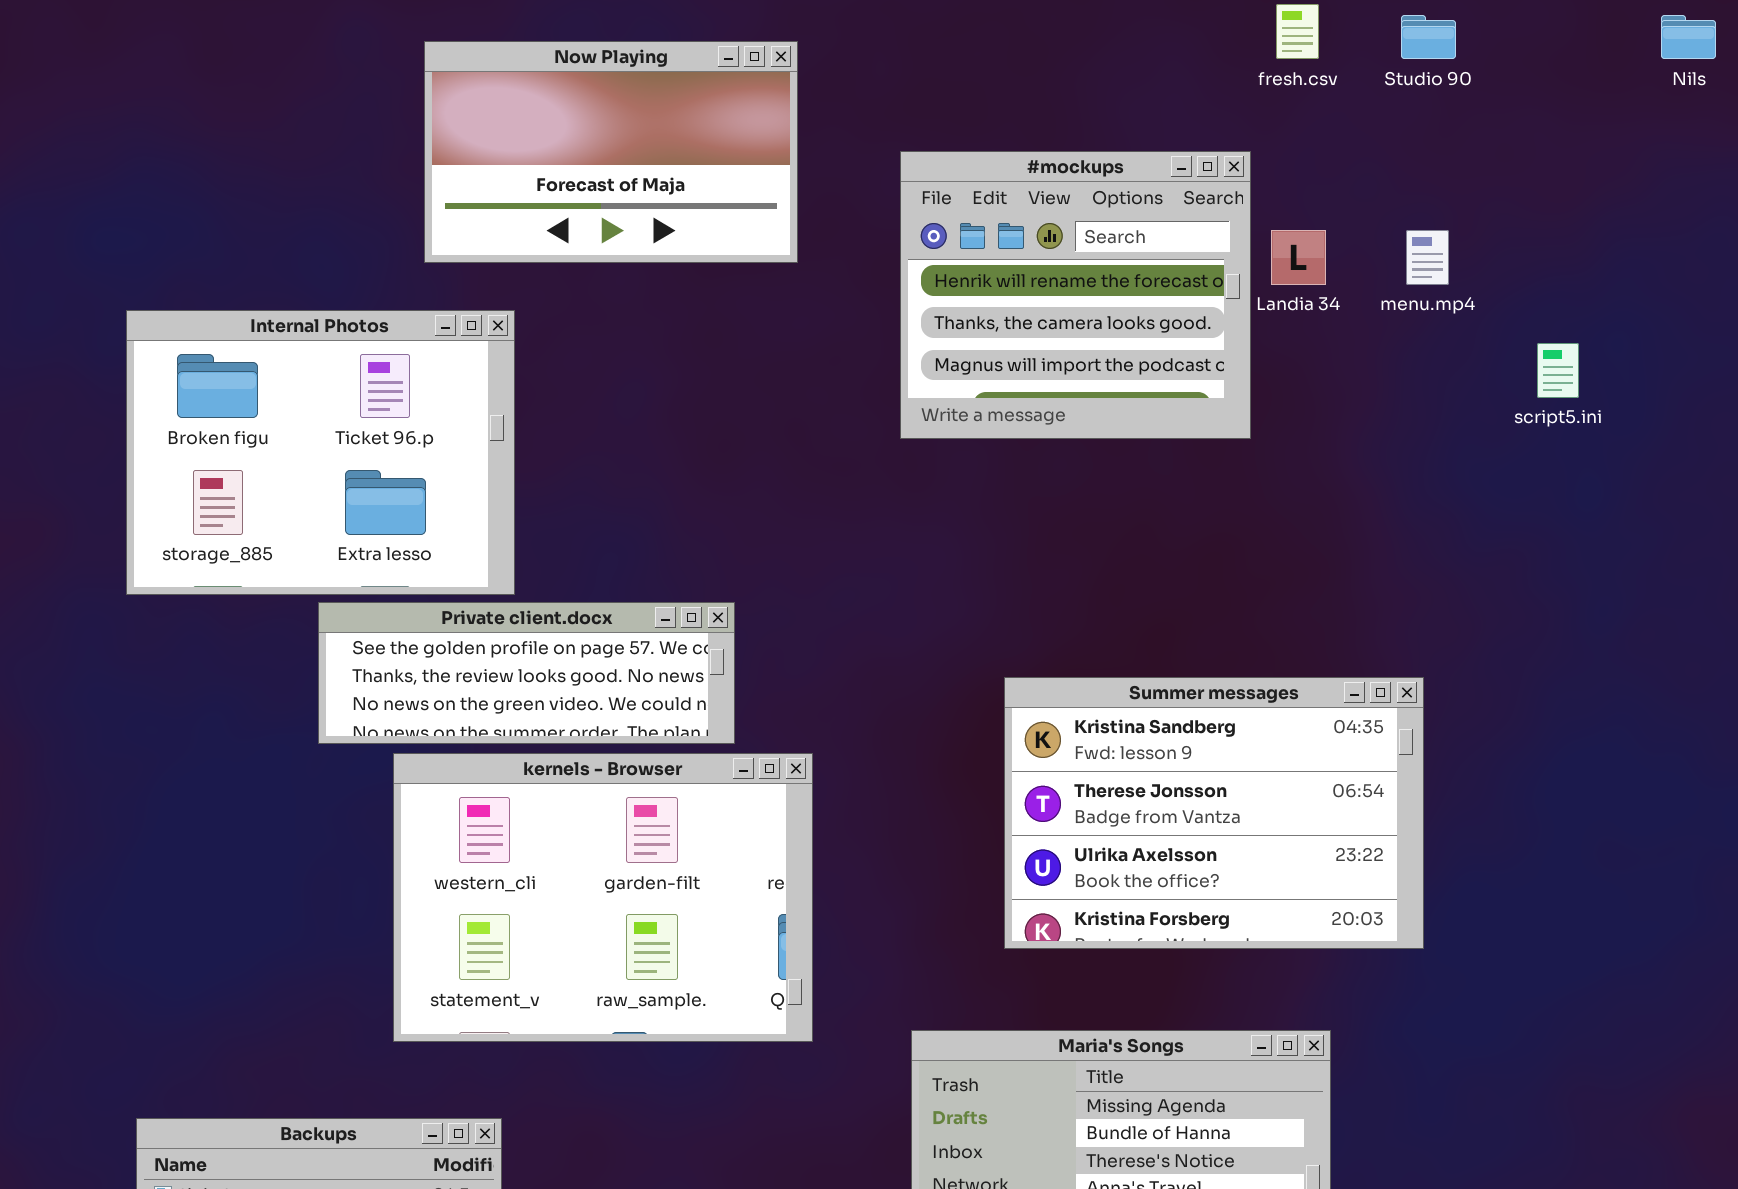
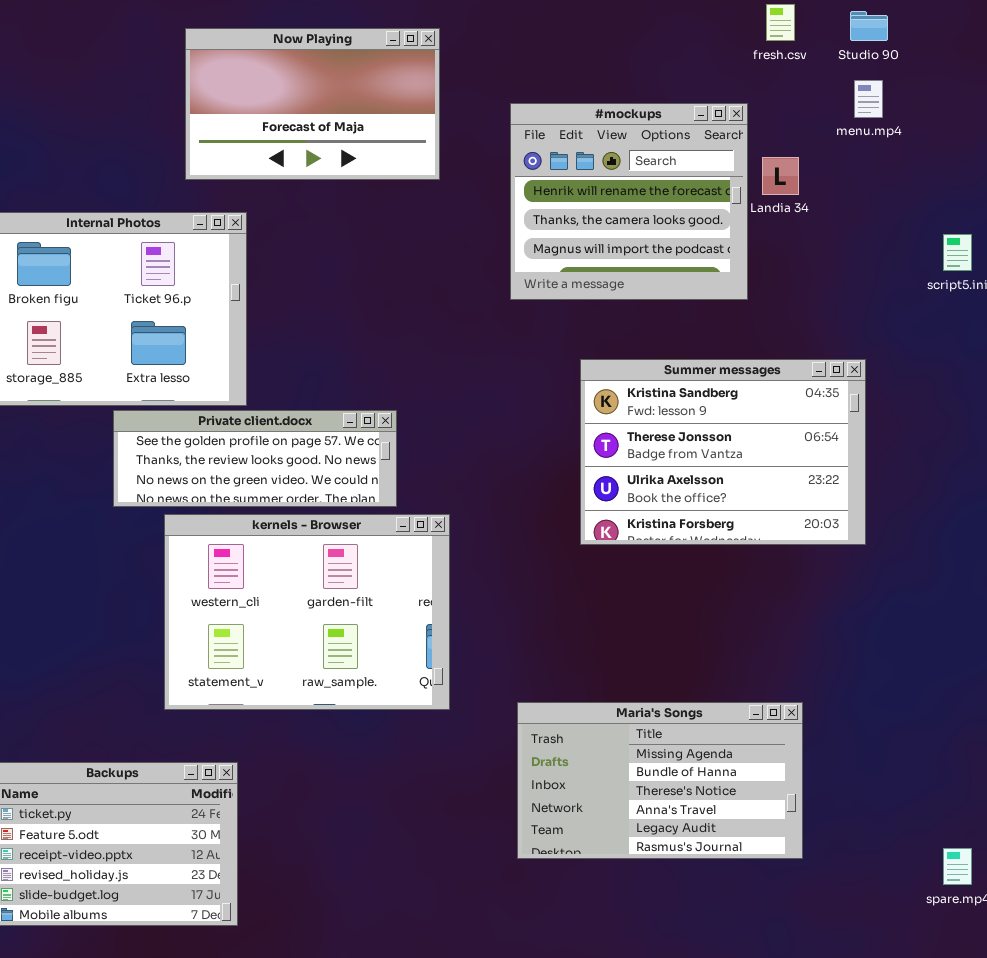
menu.mp4: [1406,230,1449,285] -> [854,80,883,118], moved
Summer messages: [1004,677,1424,949] -> [580,359,866,545], moved

